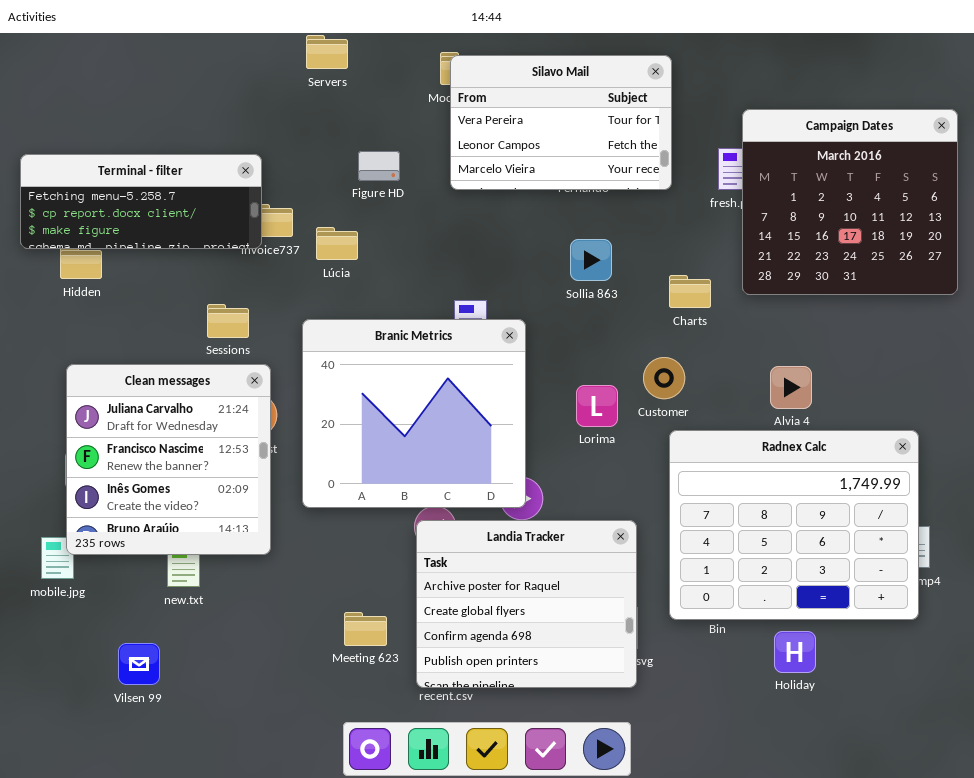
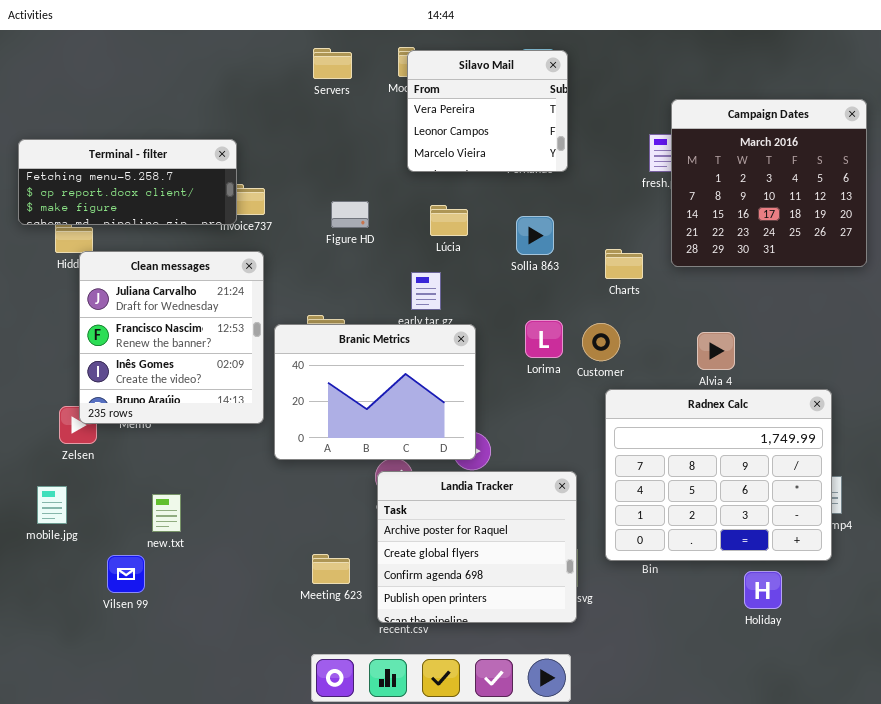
Servers: [306,35,348,69] -> [313,48,352,79], moved
Silavo Mail: [450,55,672,190] -> [407,50,568,172], resized
Figure HD: [358,151,400,181] -> [331,201,369,228], moved
Lúcia: [316,227,358,260] -> [430,205,468,236], moved
Branic Metrics: [302,319,526,508] -> [274,324,476,460], resized
Clean messages: [66,364,271,555] -> [79,251,264,424], moved
Lorima: [576,385,618,427] -> [525,320,563,358], moved
Holiday: [774,631,816,673] -> [744,571,782,609], moved
Vilsen 99: [118,643,160,685] -> [107,555,145,593], moved

